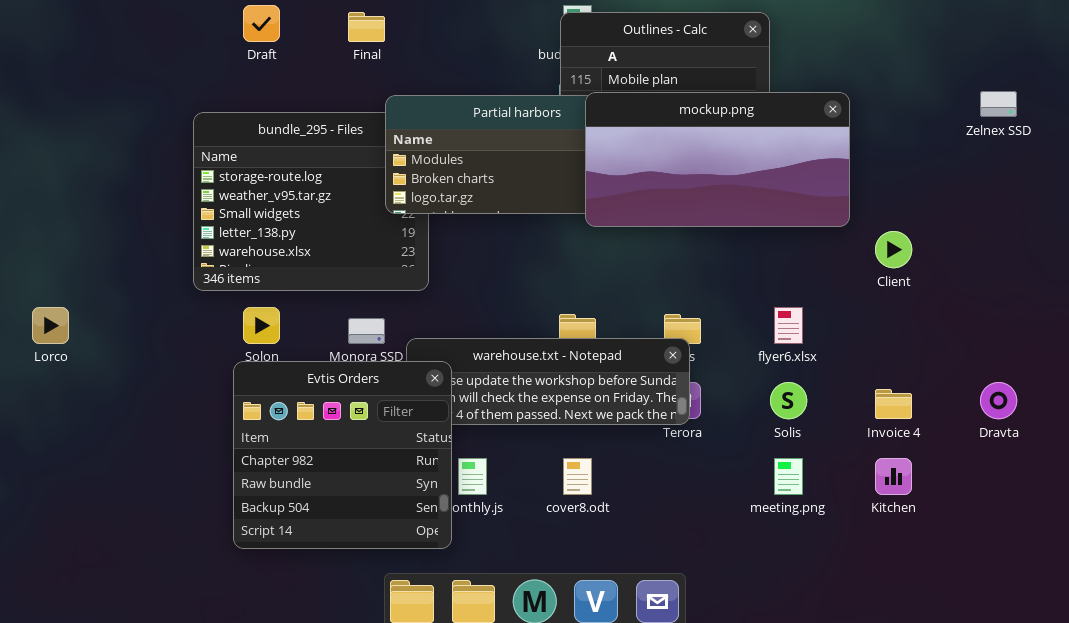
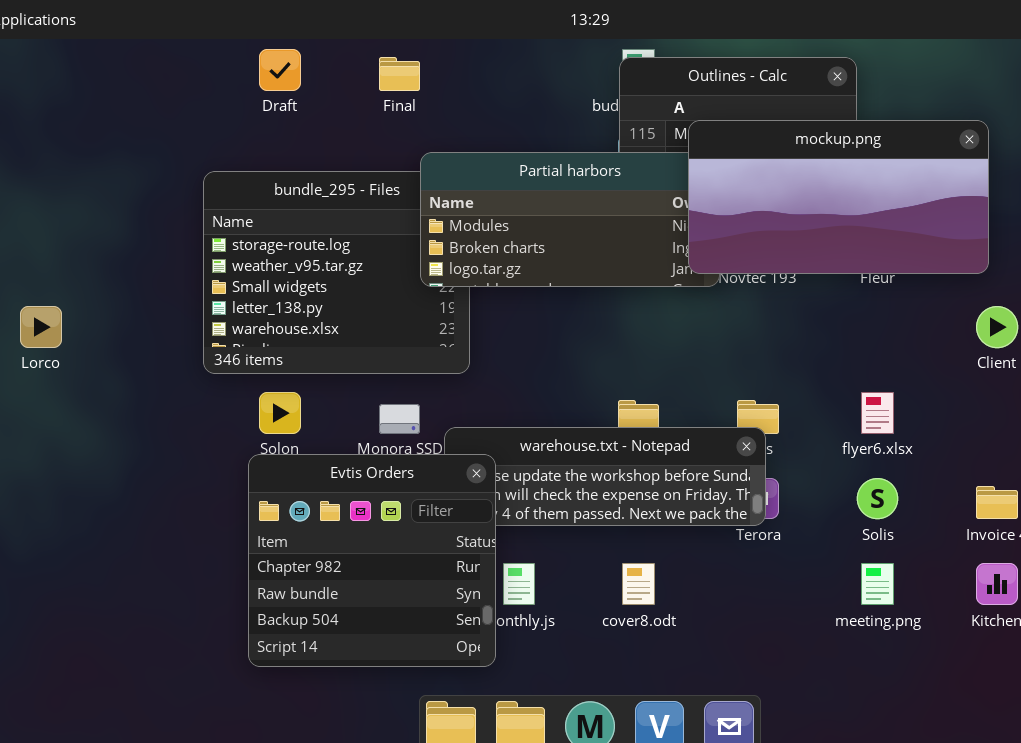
mockup.png: [585,92,850,227] -> [688,120,989,274], moved
Lorco: [32,307,69,344] -> [20,306,62,348], moved

